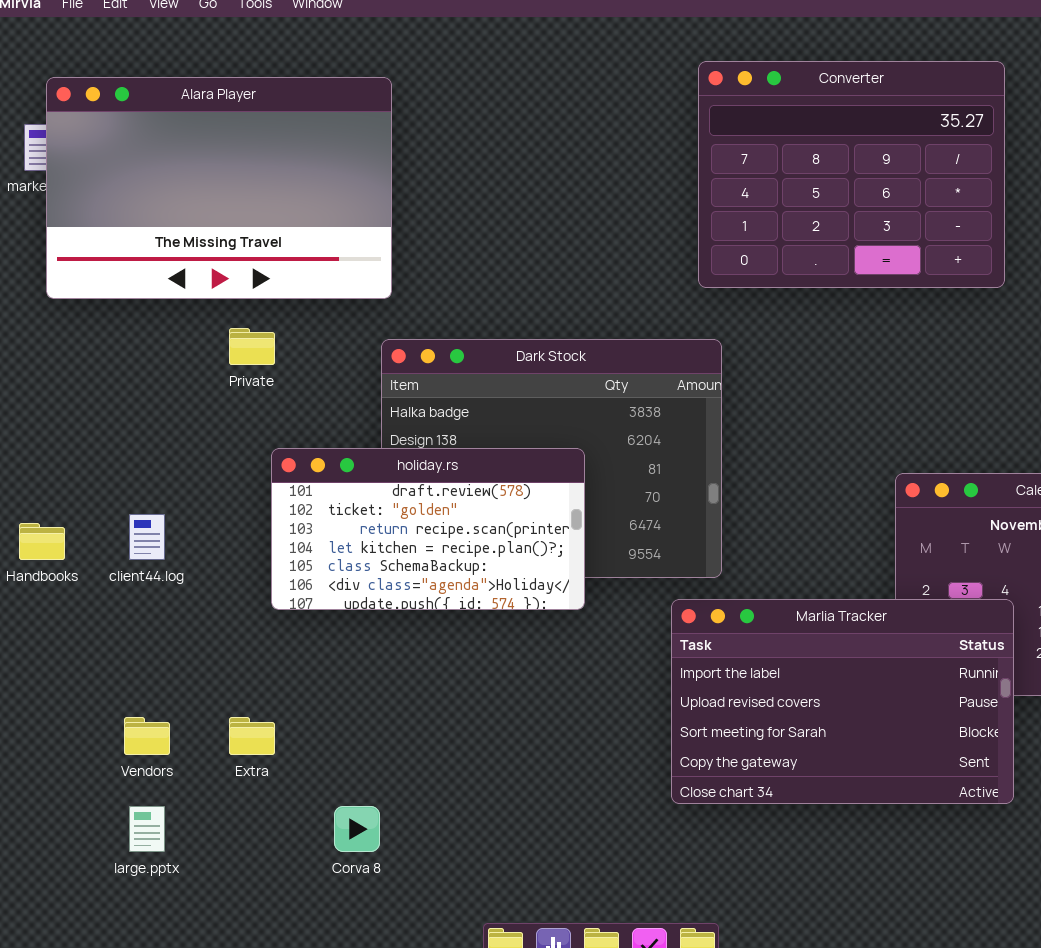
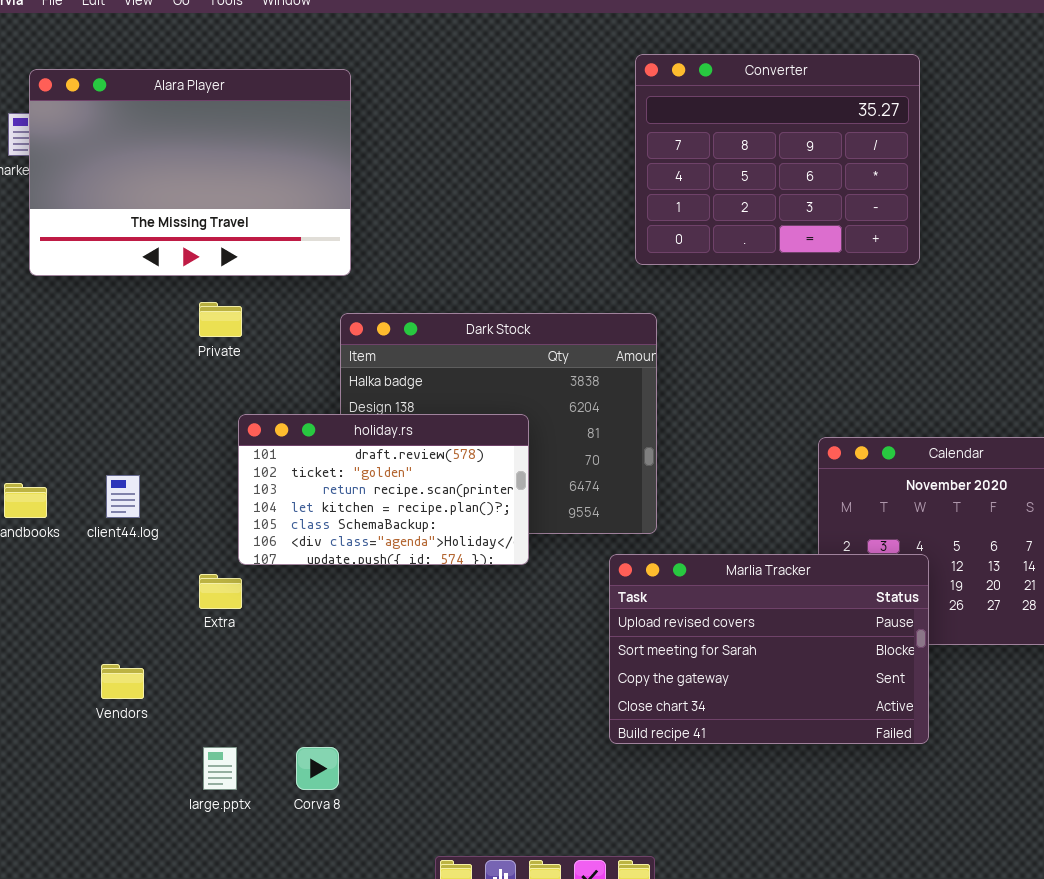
Marlia Tracker: [671,599,1014,804] -> [609,554,929,744], scrolled down 1 row
Extra: [229,717,275,755] -> [199,574,242,609], moved
large.pptx: [129,806,165,852] -> [203,747,237,790], moved

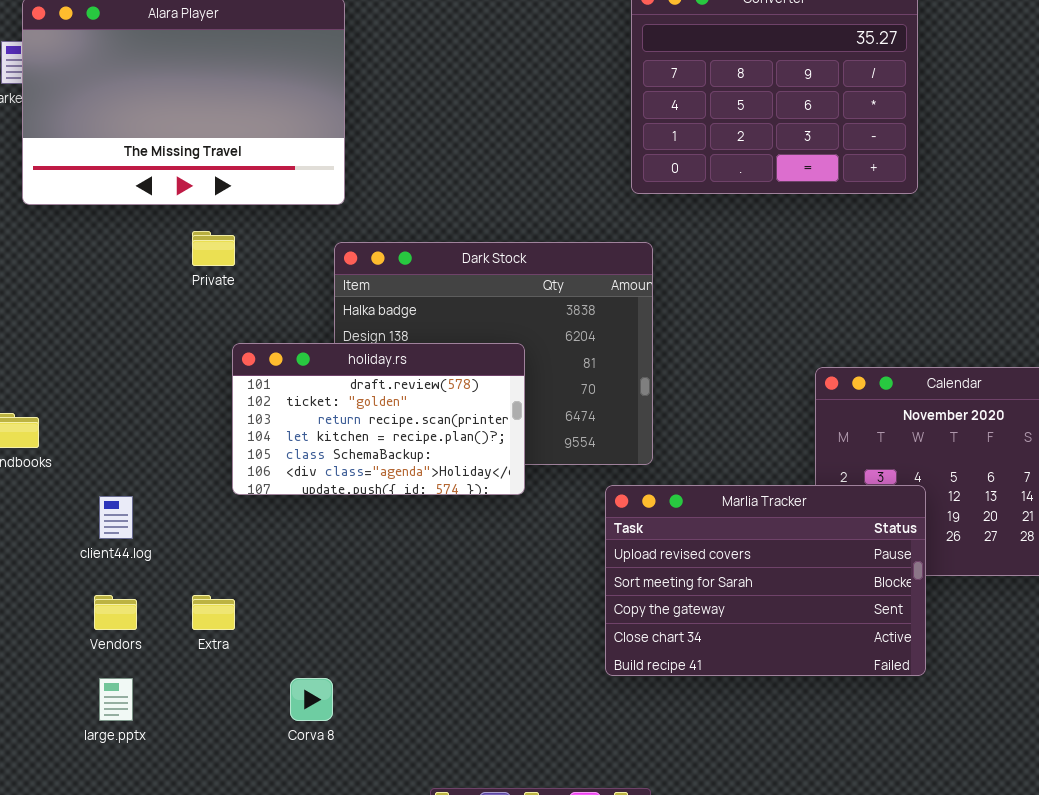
client44.log: [106,475,140,518] -> [99,496,133,539], moved
Extra: [199,574,242,609] -> [192,595,235,630], moved
large.pptx: [203,747,237,790] -> [99,678,133,721], moved

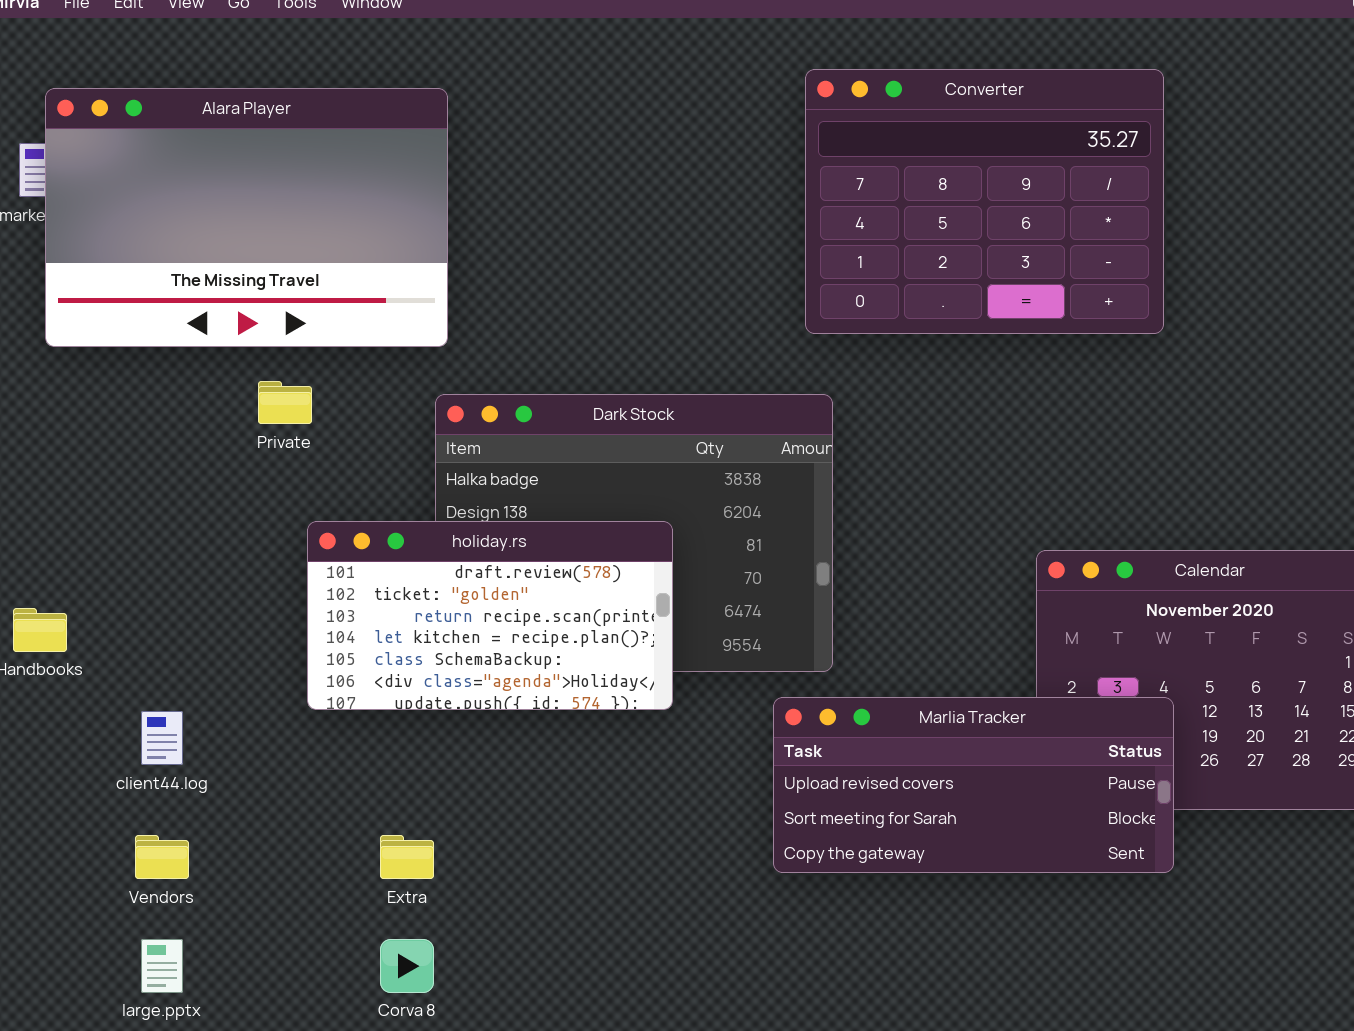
Marlia Tracker: [605,485,926,676] -> [773,697,1174,873], resized
Extra: [192,595,235,630] -> [380,835,434,879], moved

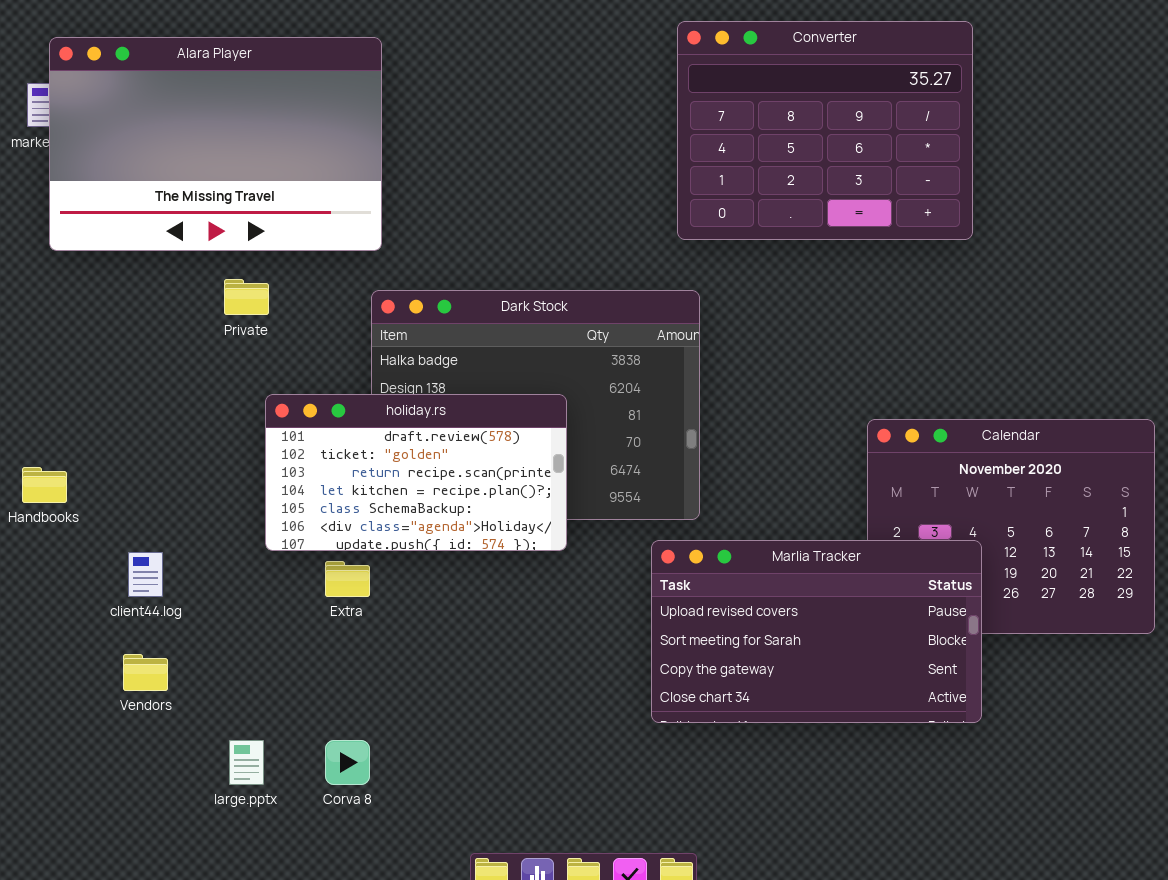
Marlia Tracker: [773,697,1174,873] -> [651,540,982,723], resized
Extra: [380,835,434,879] -> [325,561,370,597], moved
large.pptx: [141,939,183,993] -> [229,740,264,785], moved

